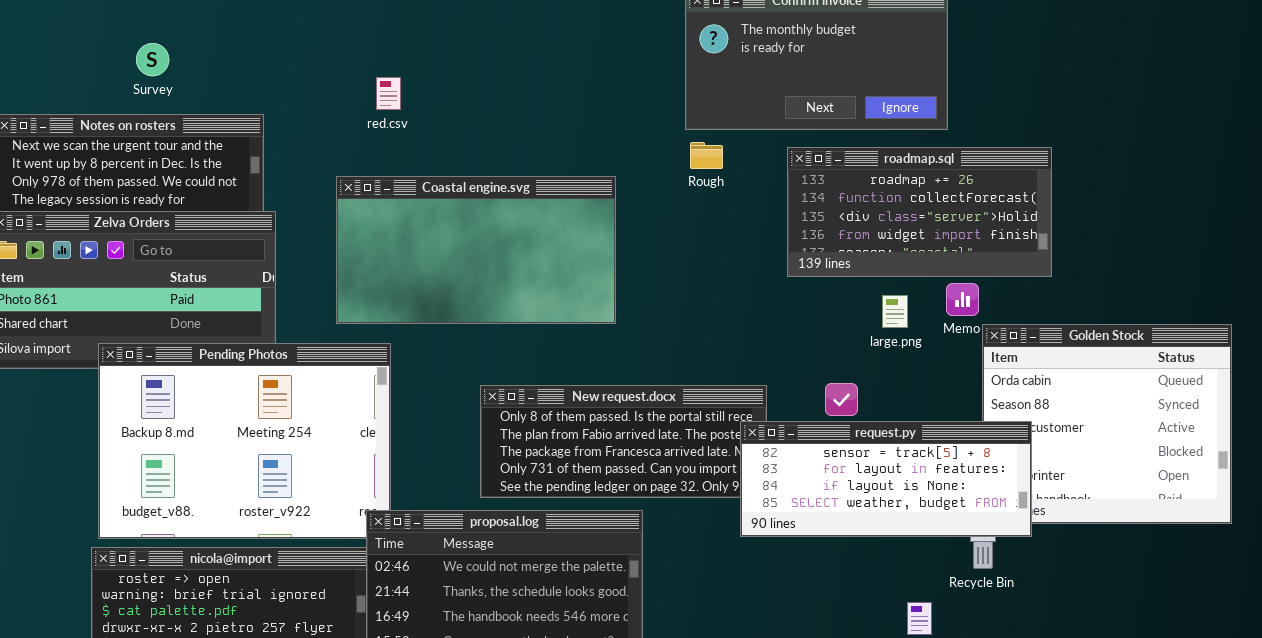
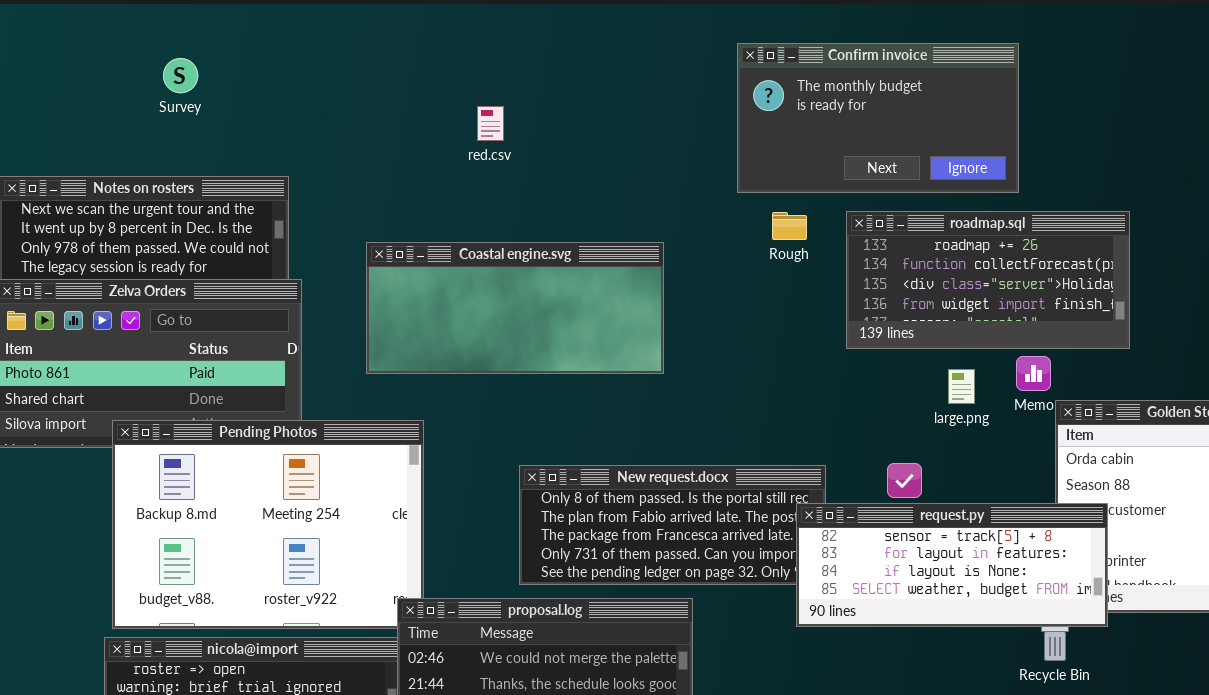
Survey: [136,43,169,76] -> [163,58,198,93], moved
red.csv: [376,77,401,110] -> [477,106,504,141], moved
Rough: [690,142,723,169] -> [772,212,807,240], moved
Coastal engine.svg: [336,176,616,324] -> [366,242,664,374], resized

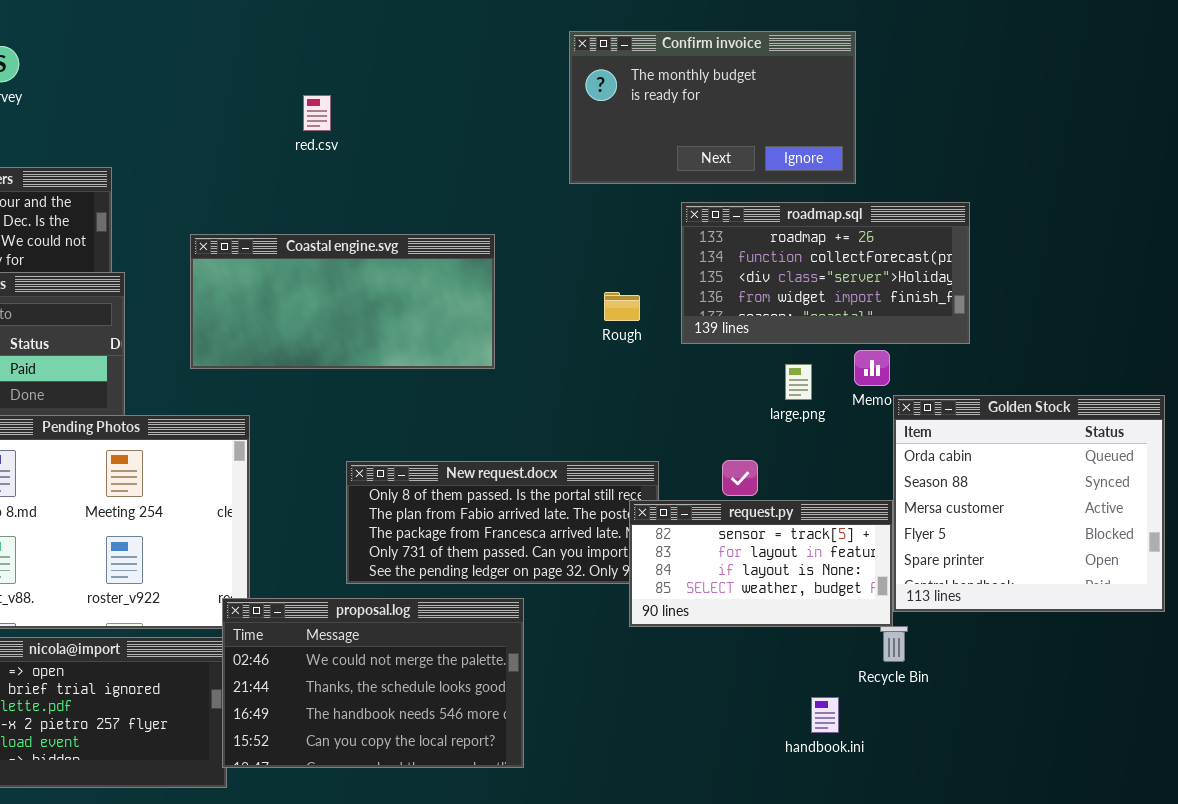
Rough: [772,212,807,240] -> [604,292,640,321], moved
request.py: [796,503,1108,627] -> [629,500,893,627], resized

